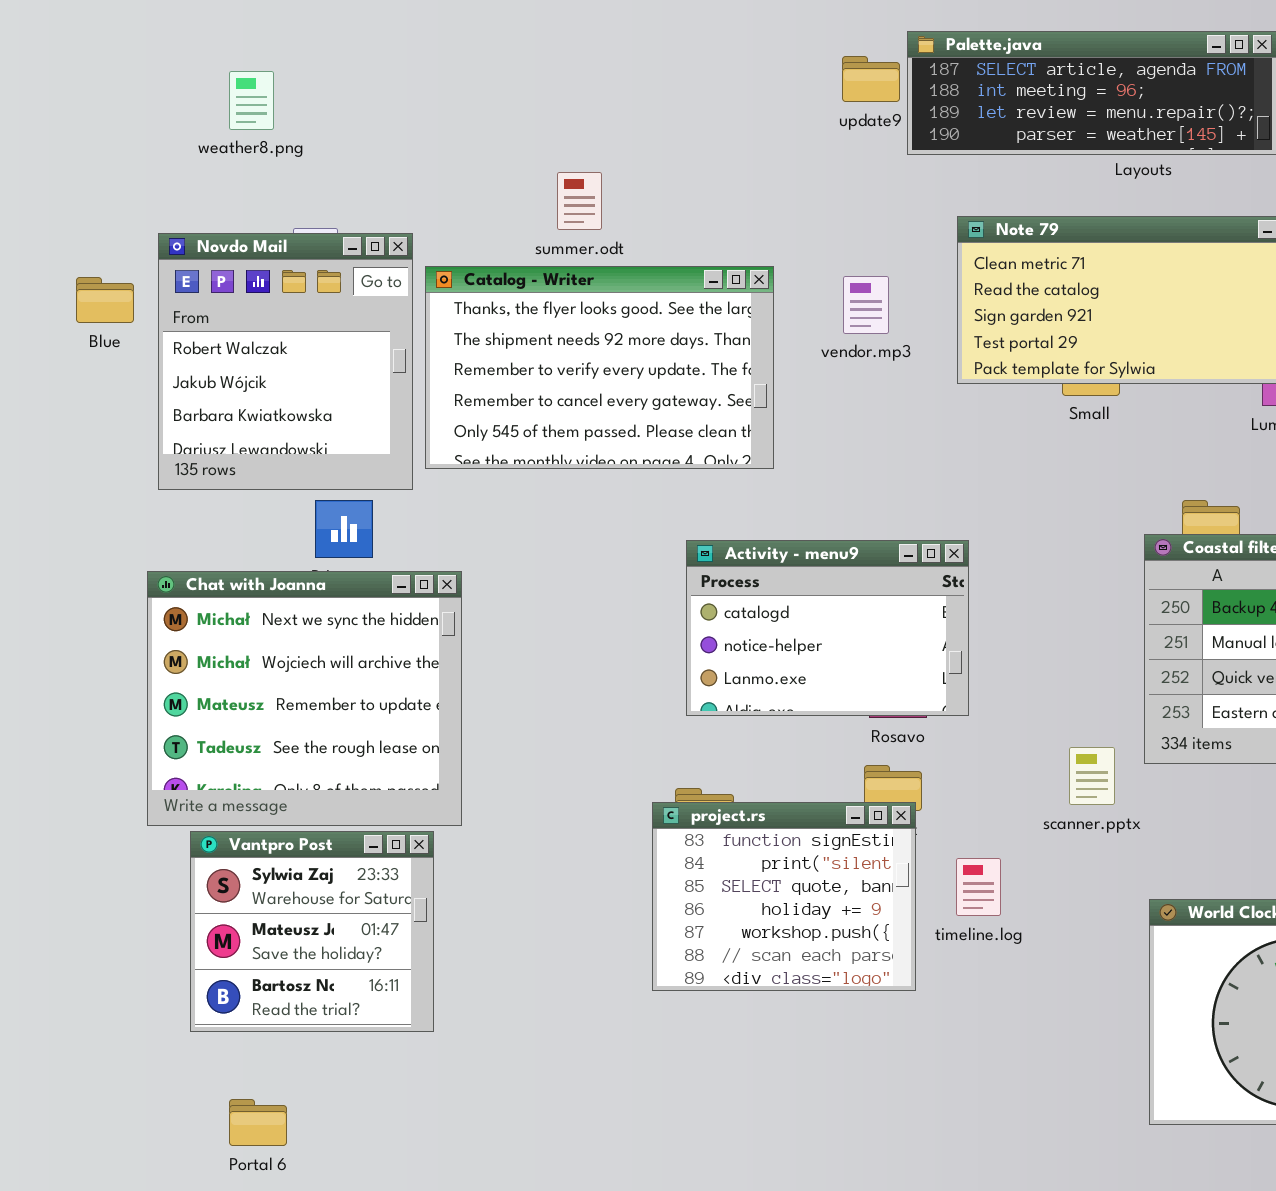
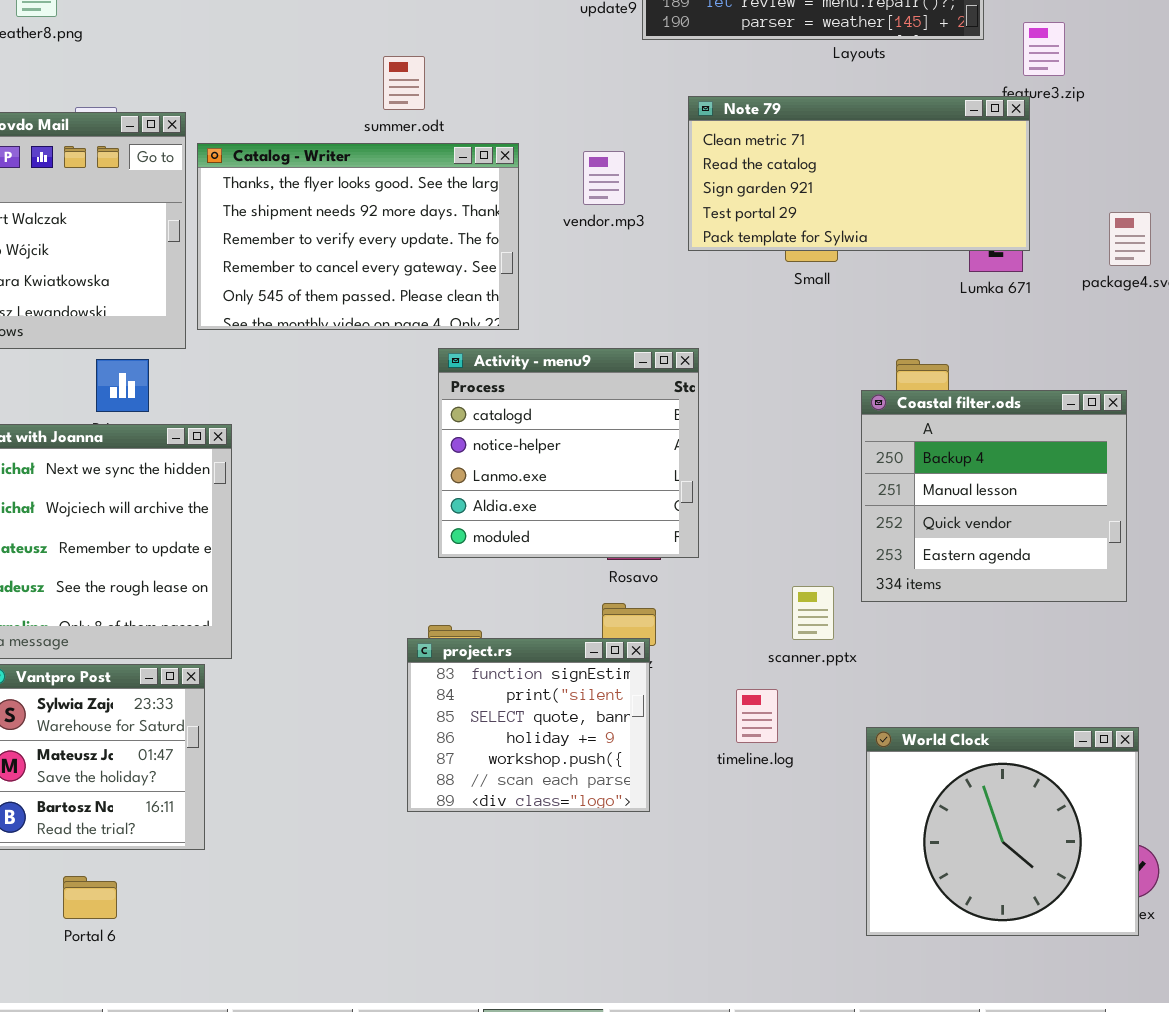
summer.odt: [557,172,602,230] -> [383,56,425,110], moved
Activity - menu9: [686,540,969,716] -> [438,348,699,558], resized
timeline.log: [956,858,1001,916] -> [736,689,778,743], moved
Portal 6: [229,1099,287,1146] -> [63,876,117,919], moved

